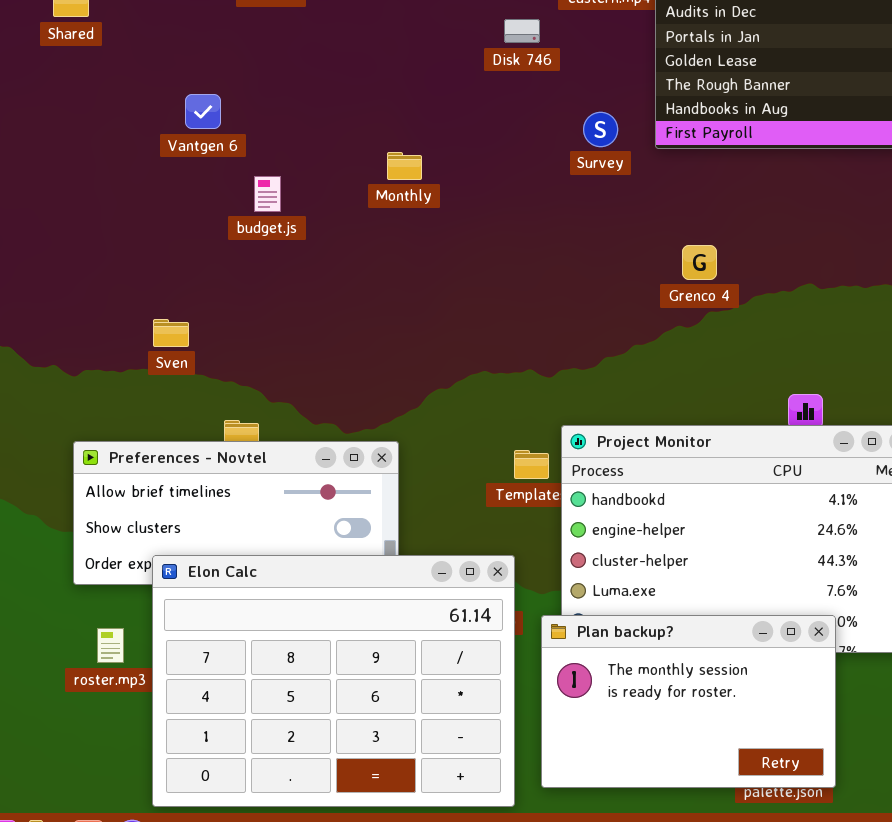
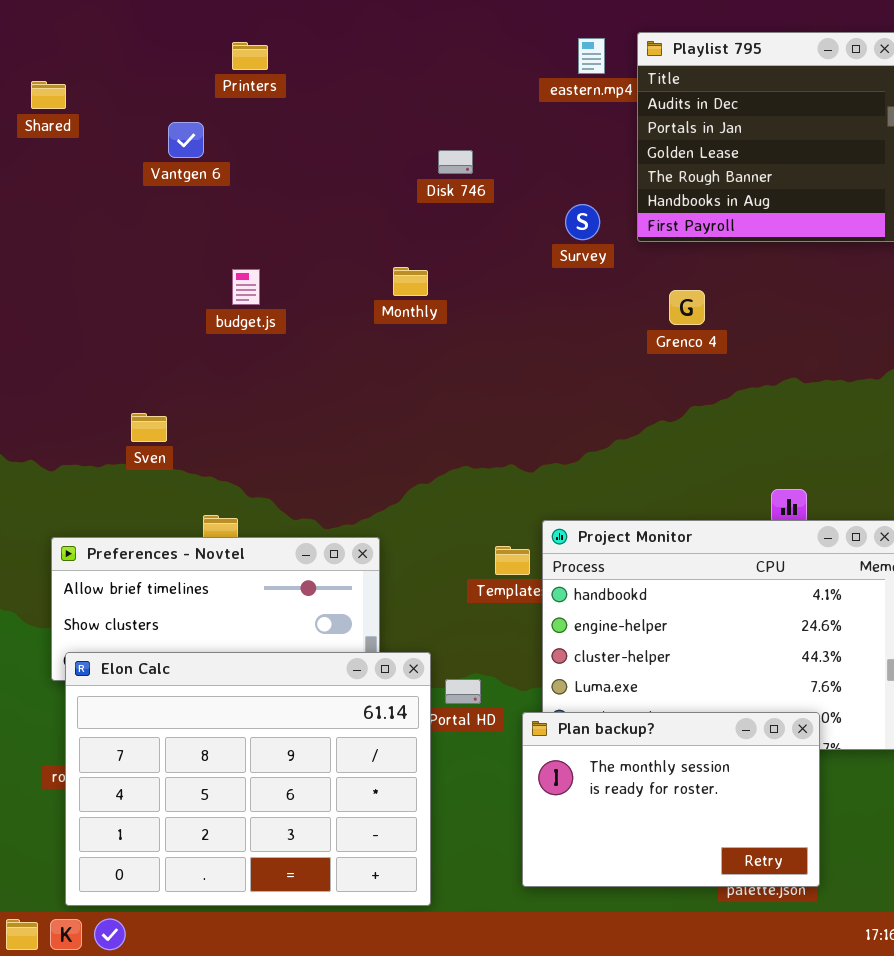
Disk 746: [504,19,540,43] -> [438,150,473,174], moved
Vantgen 6: [185,94,221,129] -> [168,122,204,158], moved
Monthly: [387,152,422,180] -> [393,267,428,296], moved
Grenco 4: [682,245,717,280] -> [669,290,705,325], moved
Elon Calc: [152,555,515,807] -> [65,652,431,906], moved

